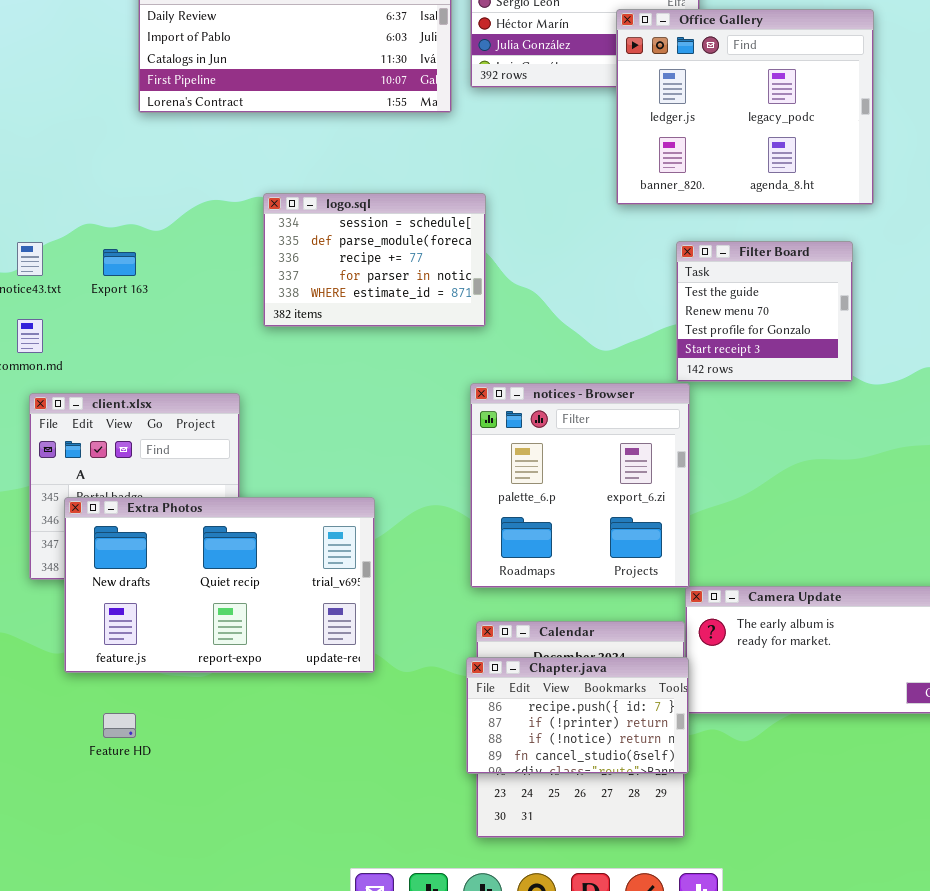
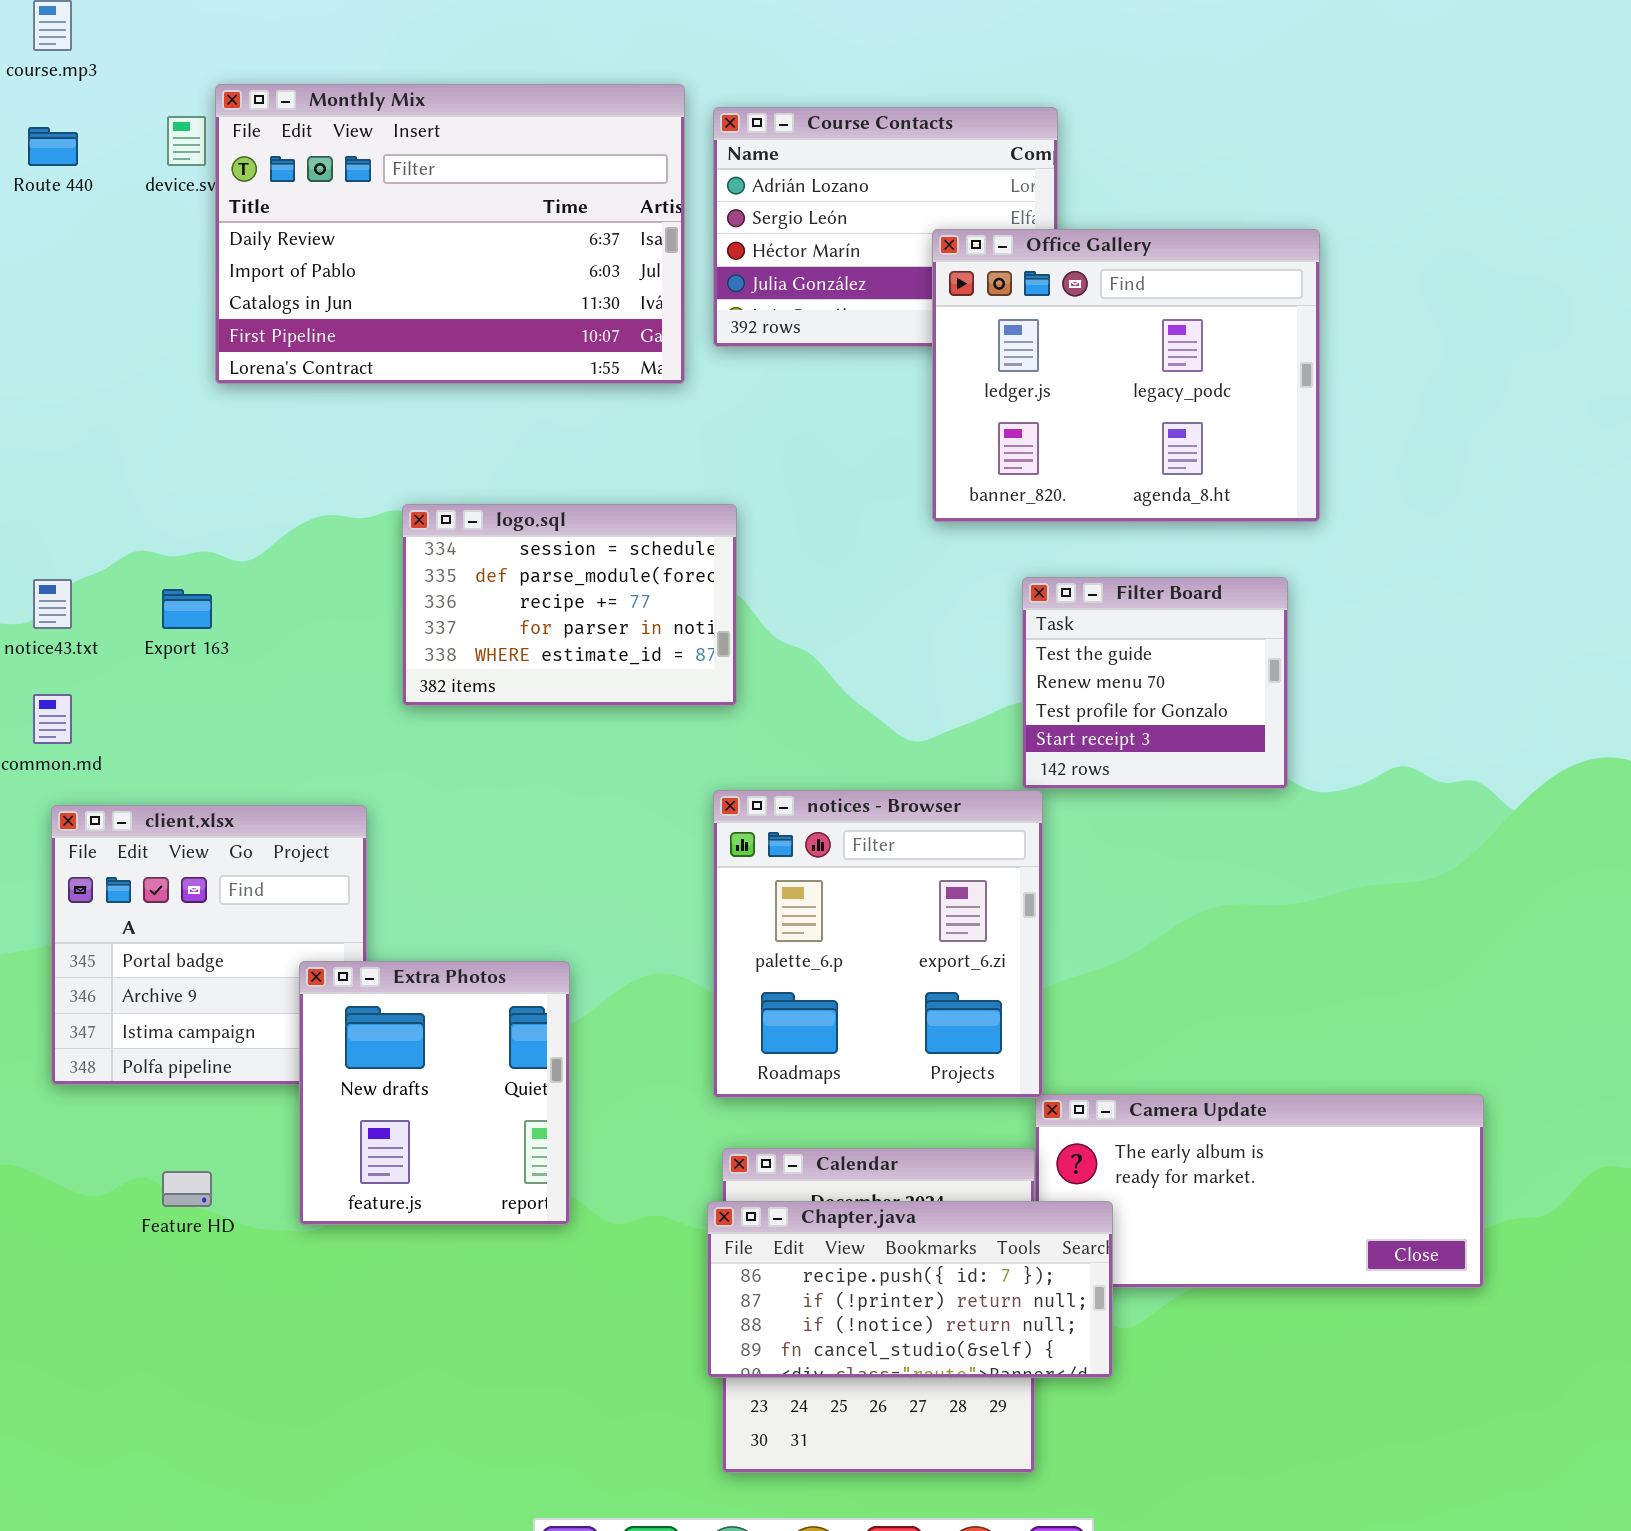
Extra Photos: [64,497,375,673] -> [299,961,570,1225], resized
Chapter.java: [466,657,689,774] -> [707,1201,1113,1378], resized
Feature HD: [103,713,136,738] -> [162,1171,212,1207], moved

